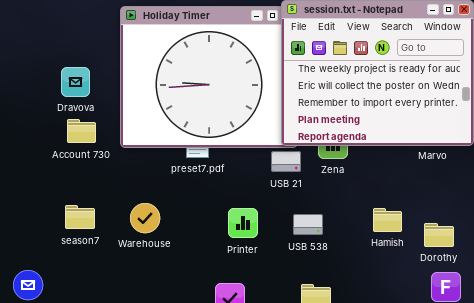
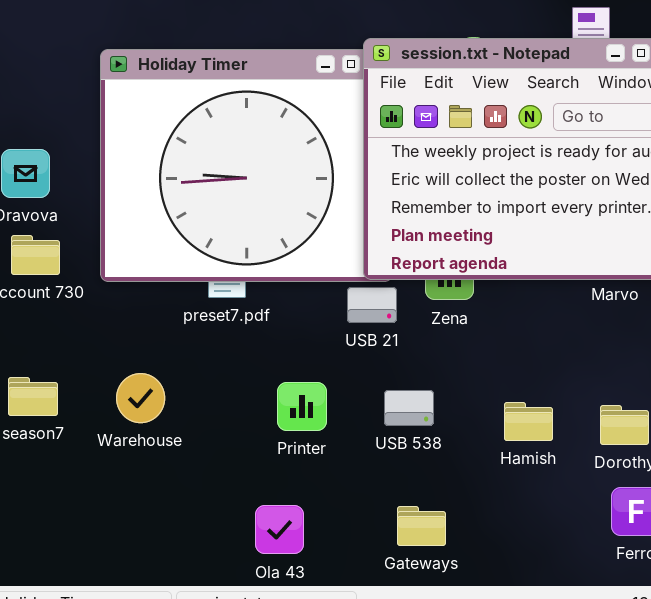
Hamish: [373,208,402,232] -> [504,402,553,441], moved

